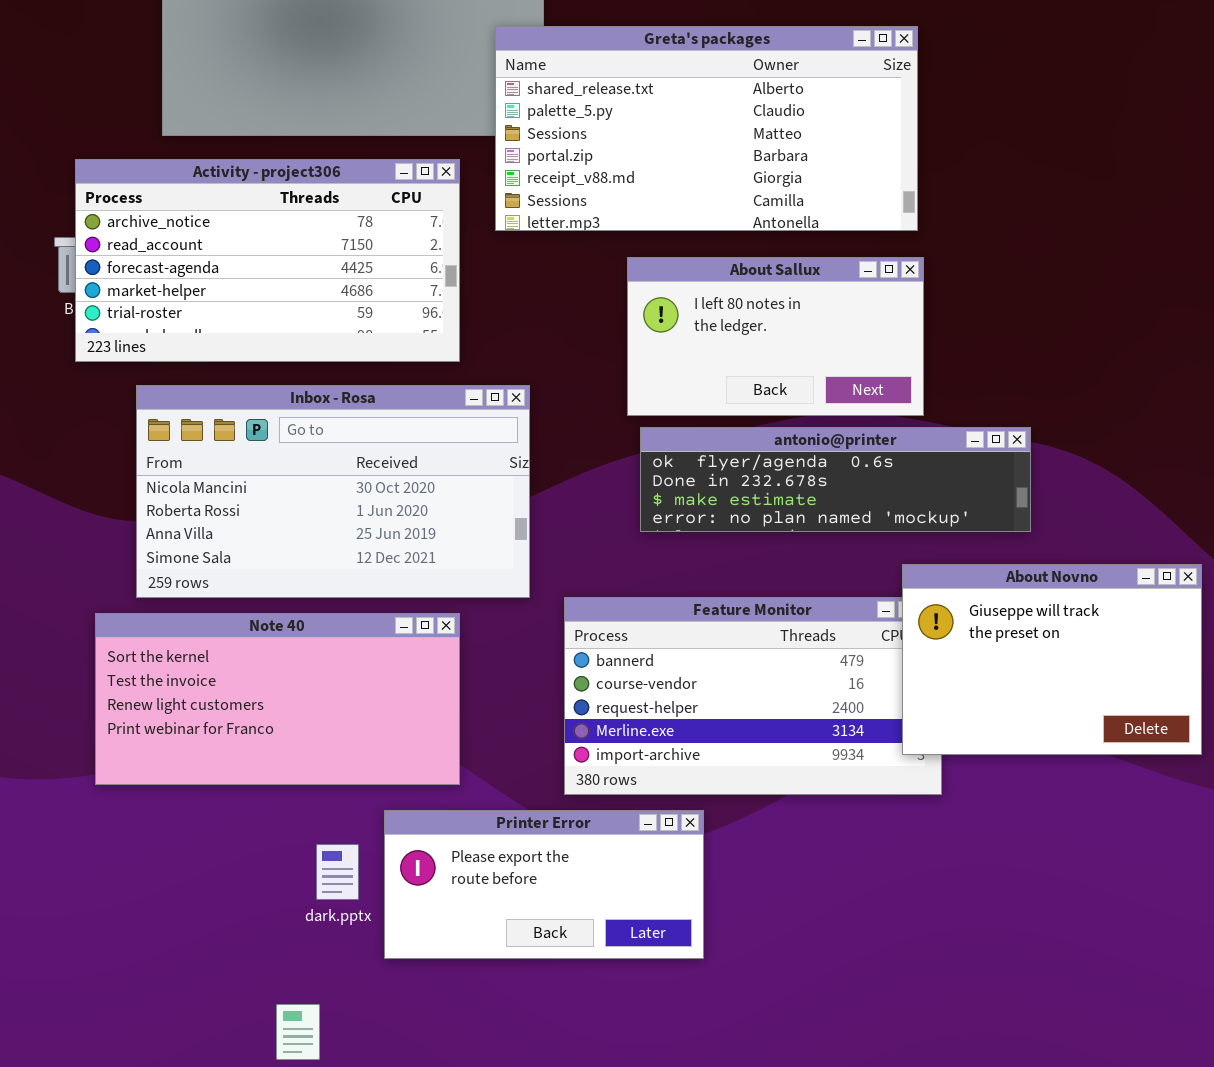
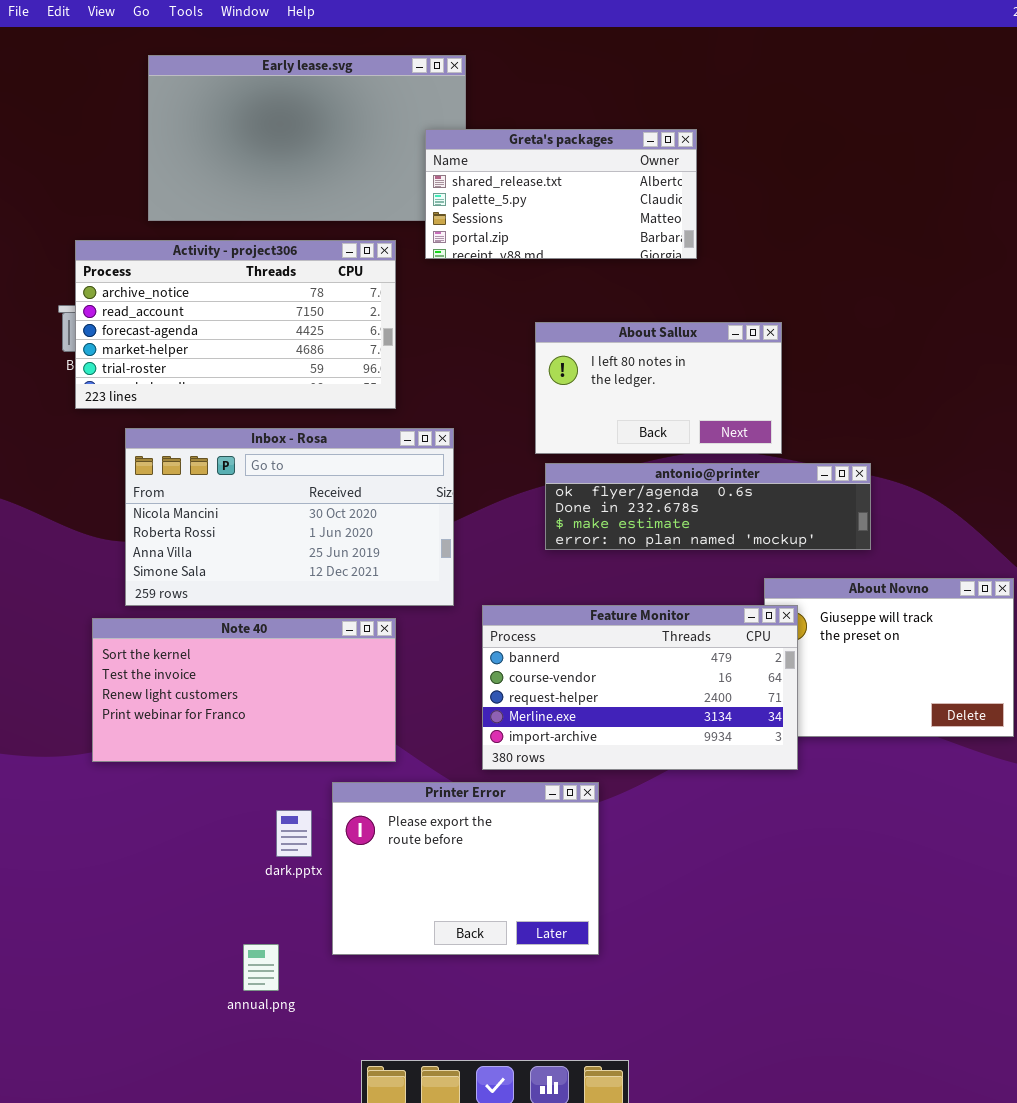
Greta's packages: [495,26,918,231] -> [425,129,697,259], resized
Feature Monitor: [564,597,942,795] -> [482,605,798,770], raised
Printer Error: [384,810,704,959] -> [332,782,599,955], resized

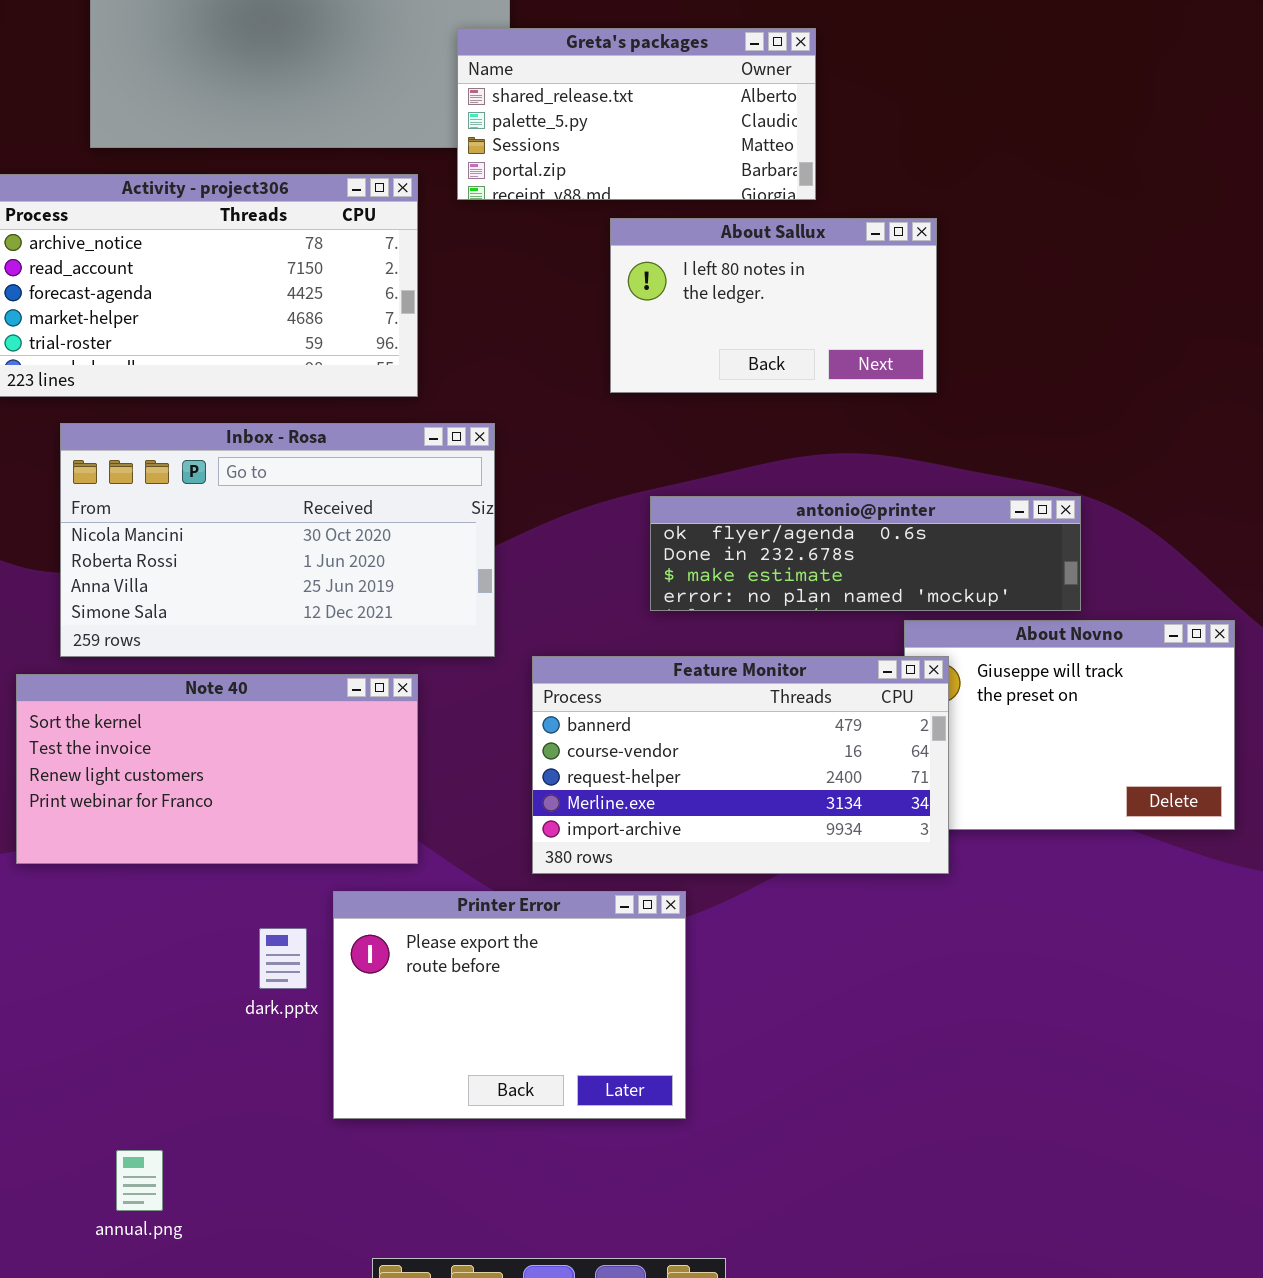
About Sallux: [535,322,782,454] -> [610,218,937,393], moved
antonio@printer: [545,463,871,550] -> [650,496,1081,611], moved
annual.png: [243,944,279,991] -> [116,1150,163,1211], moved

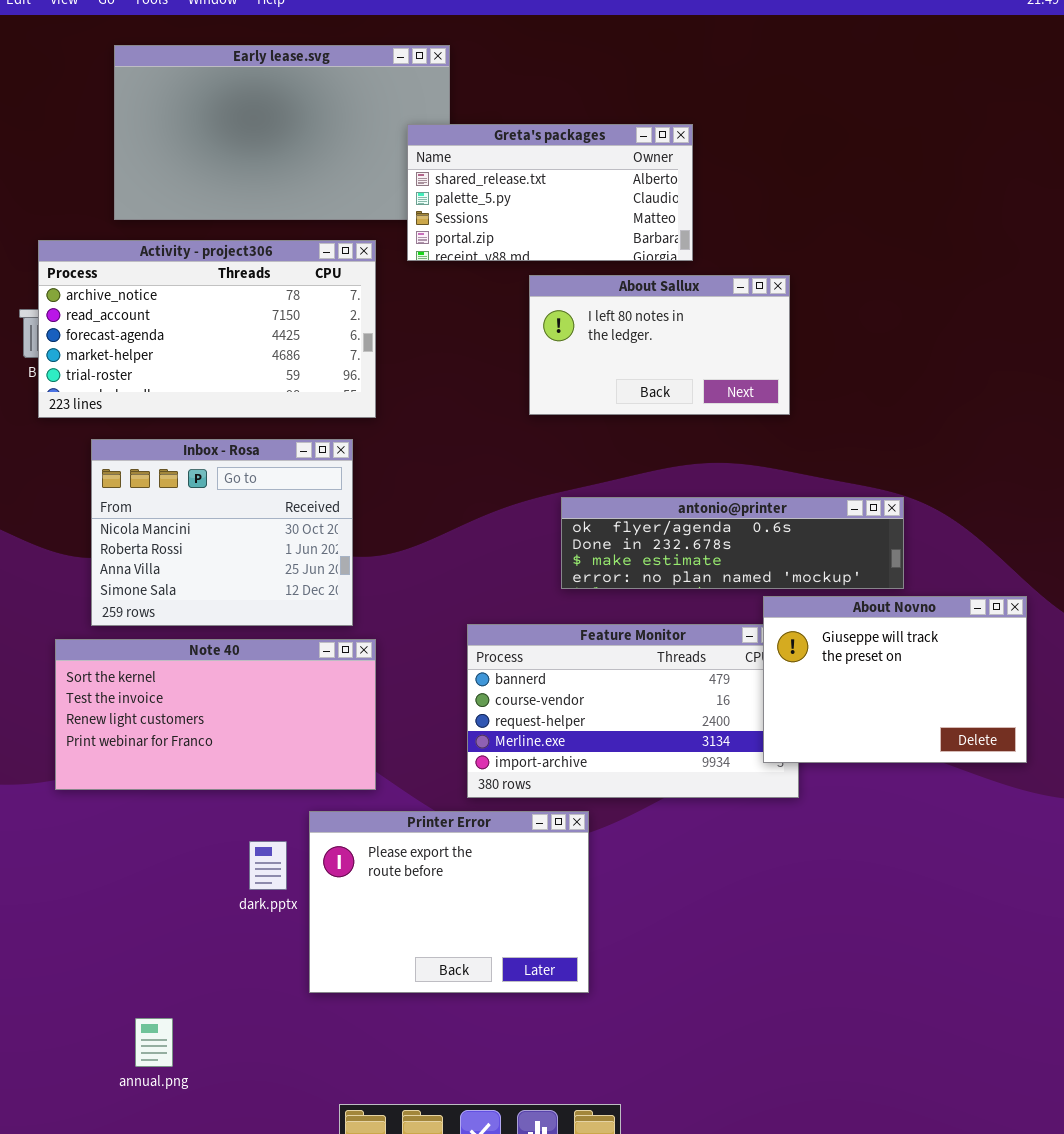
Inbox - Rosa: [60,423,495,657] -> [91,439,353,626], resized
About Novno: [904,620,1235,830] -> [763,596,1027,763], raised

